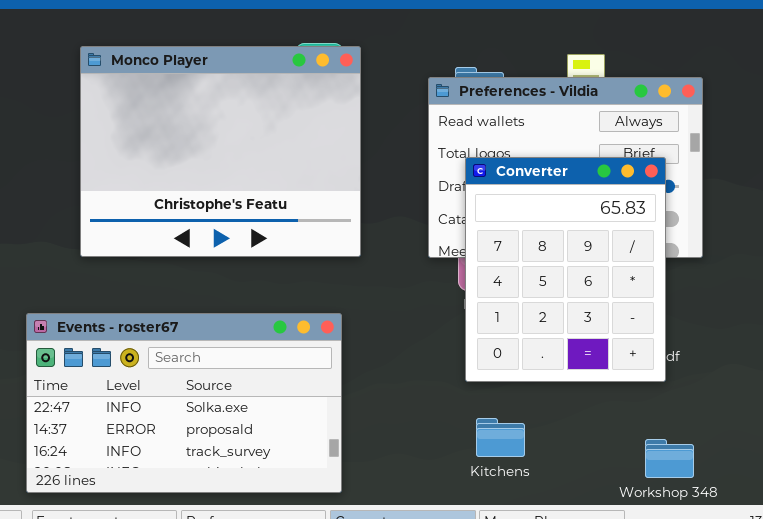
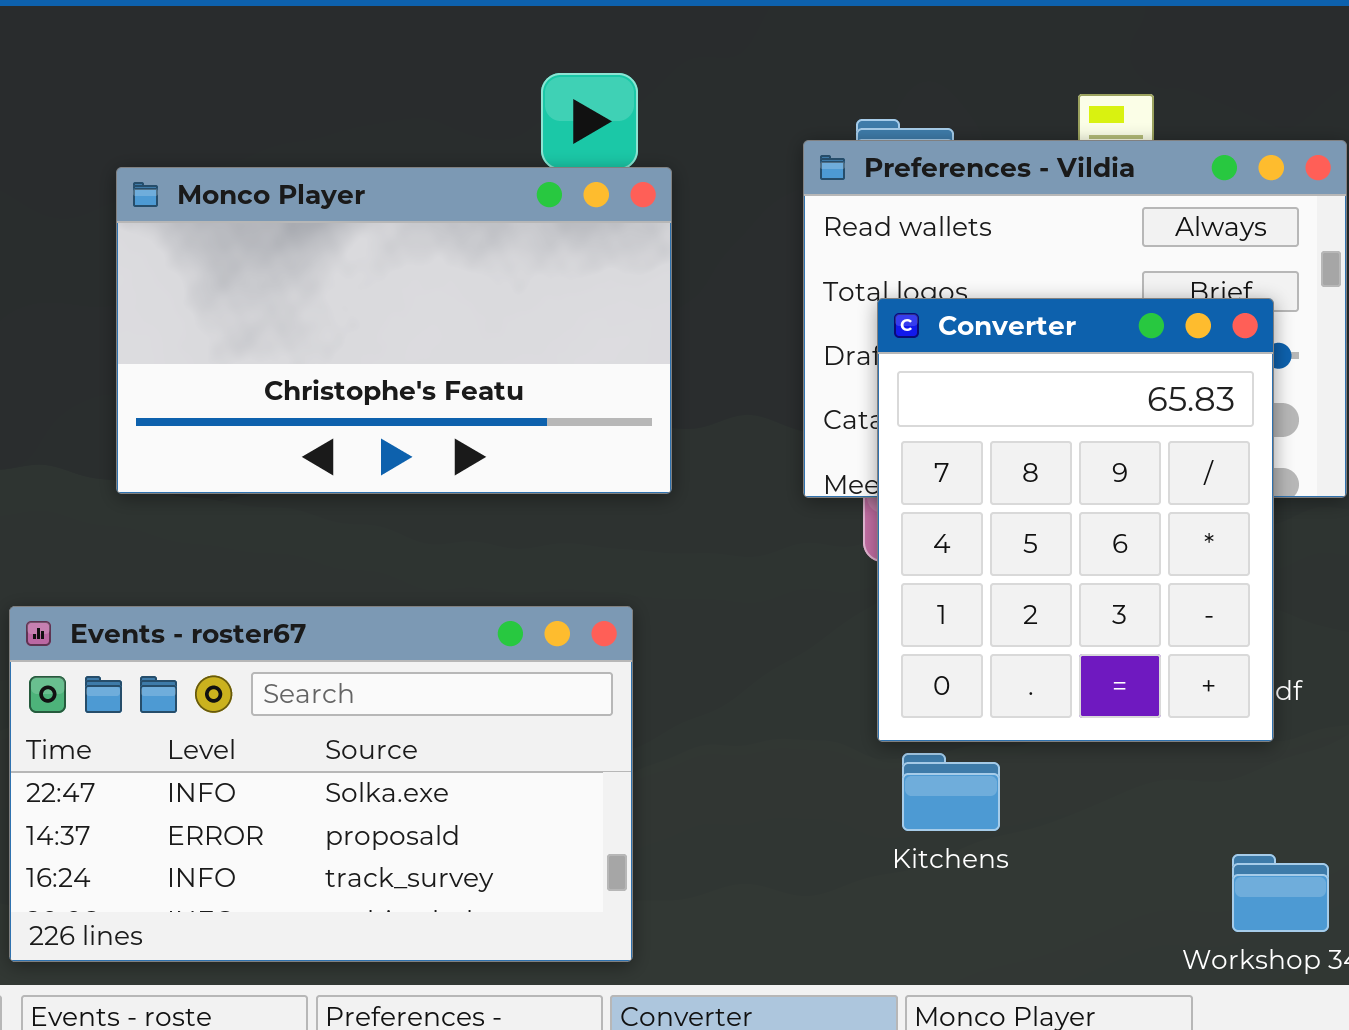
Monco Player: [80,46,361,257] -> [116,167,672,494], resized
Kitchens: [476,418,525,457] -> [902,753,1000,831], moved

